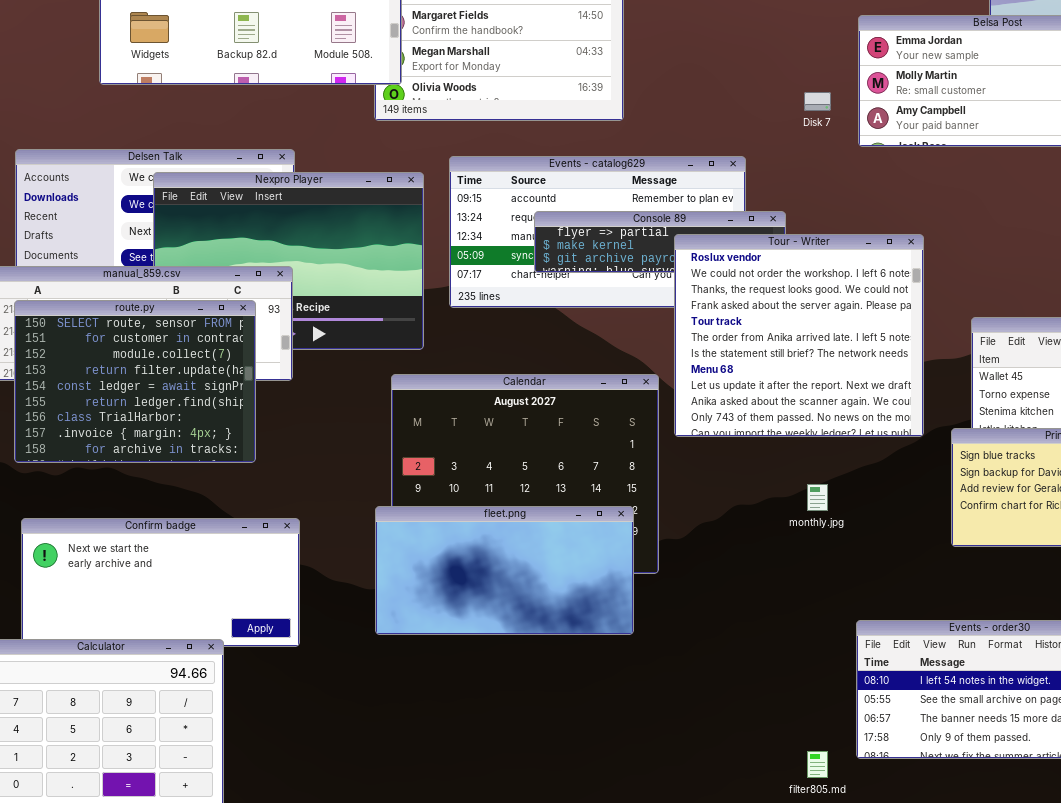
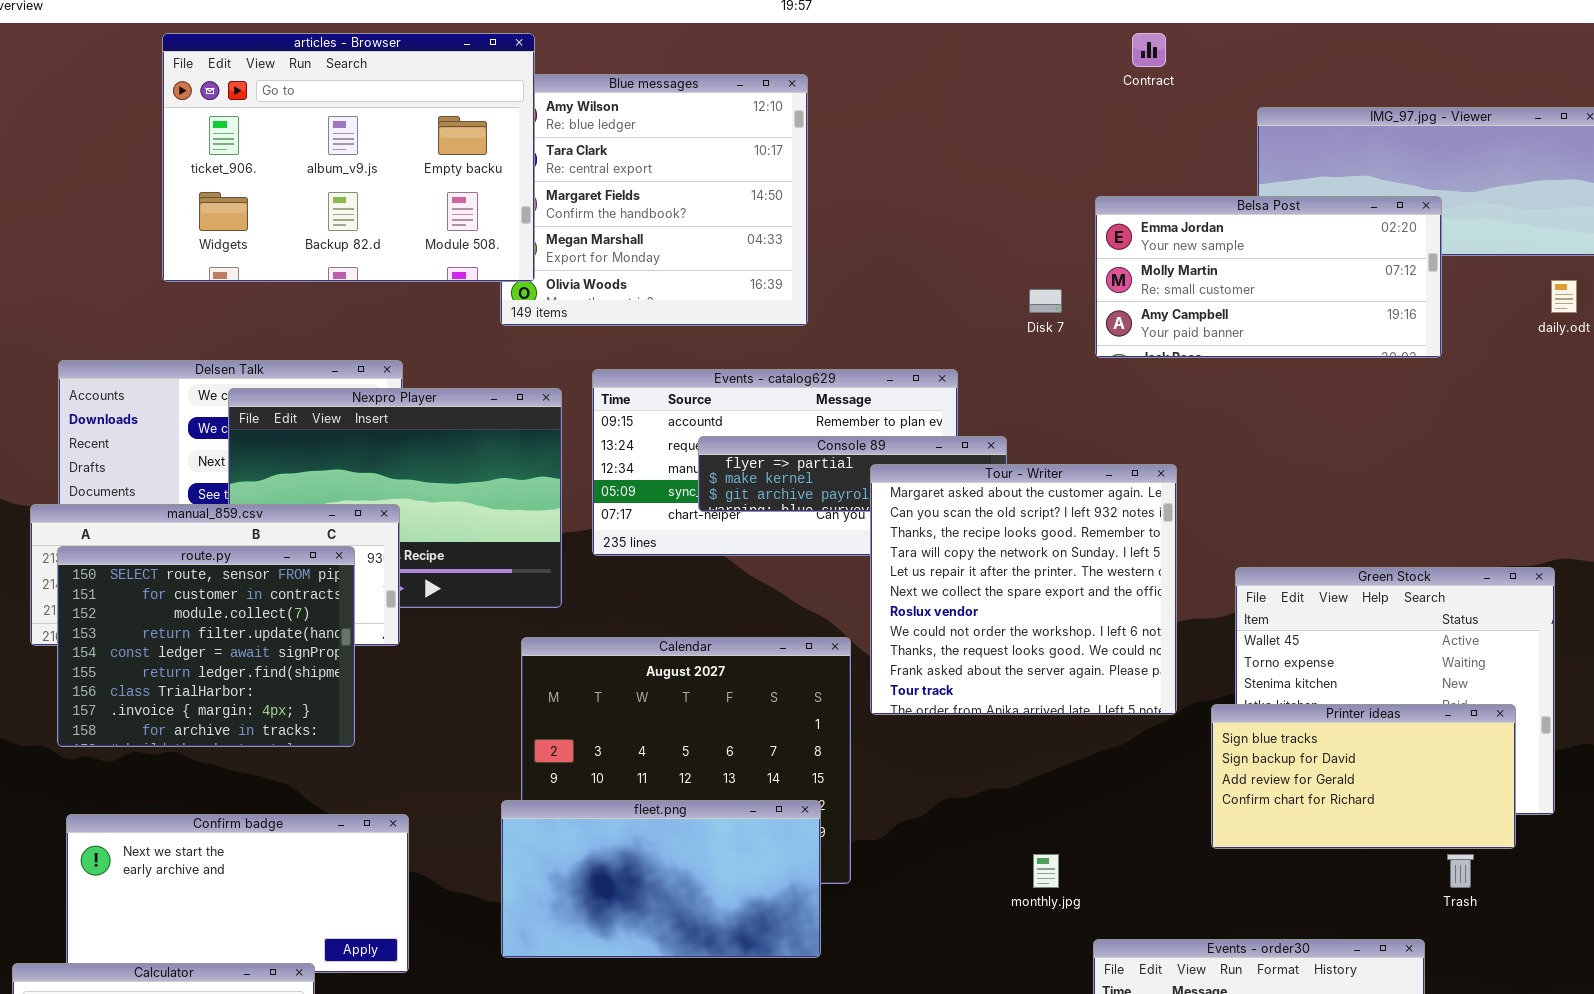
Tour - Writer: [674,234,924,437] -> [870,464,1177,715], scrolled up 6 rows
monthly.jpg: [807,484,828,511] -> [1033,854,1059,888], moved

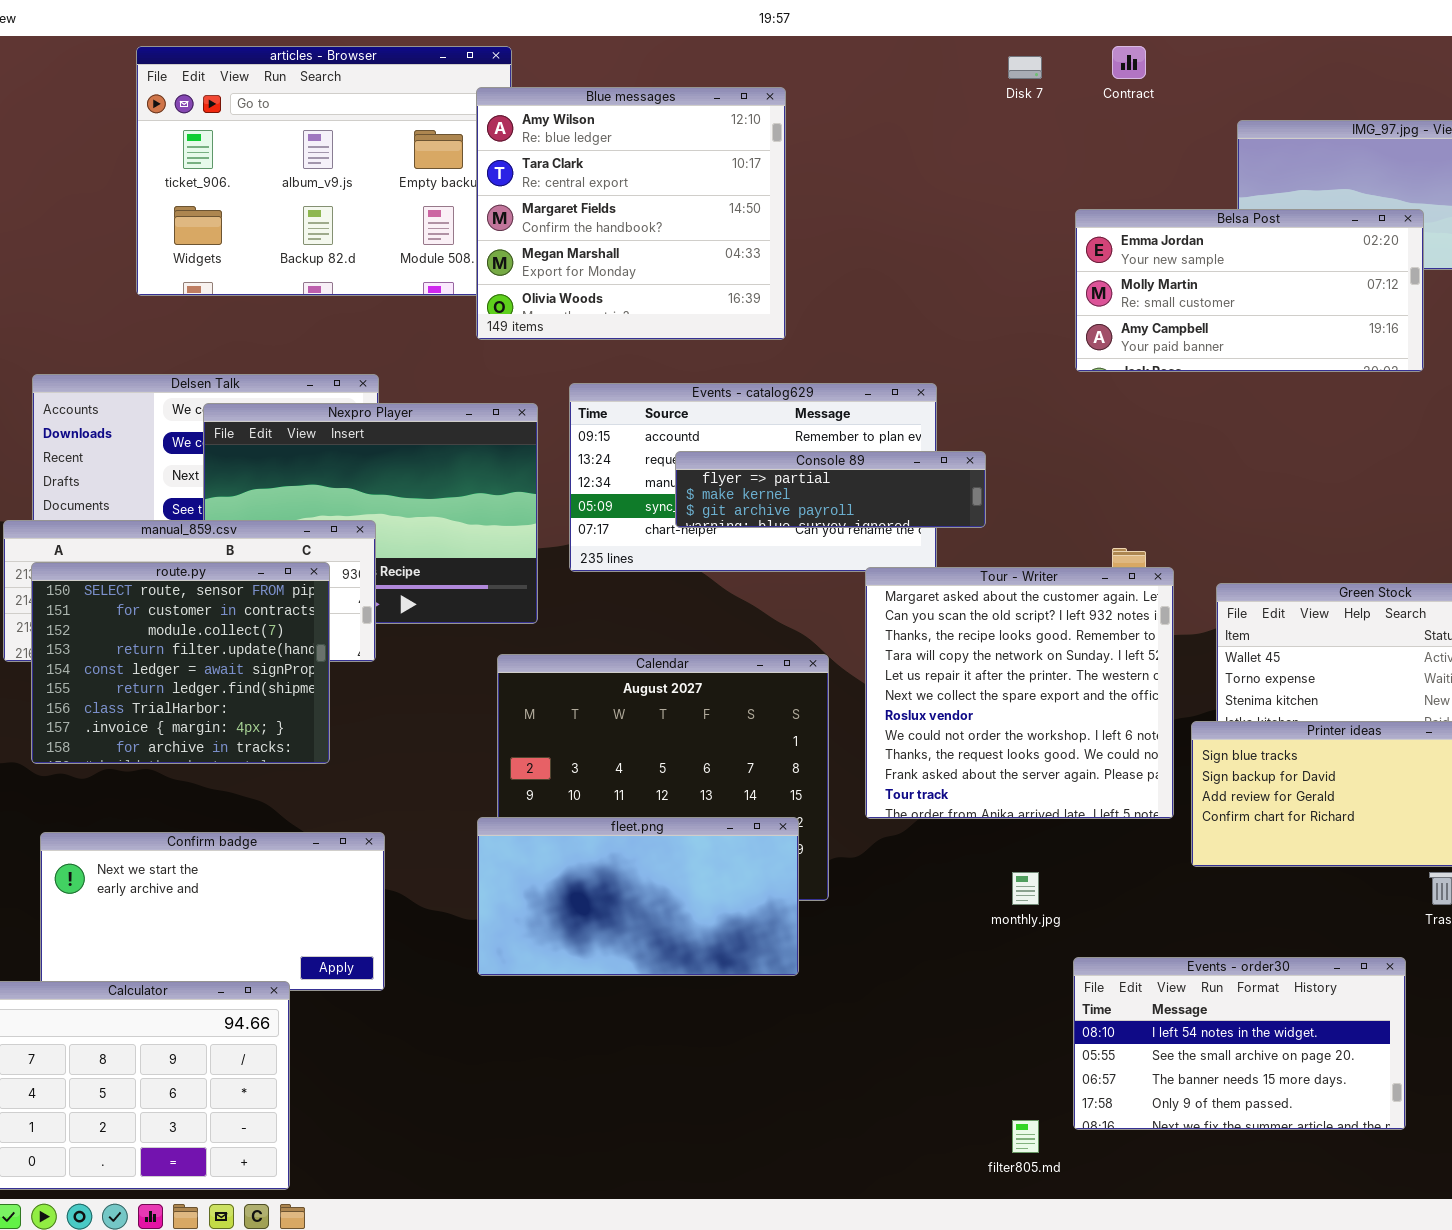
Blue messages: [500,74,808,326] -> [476,87,786,340], raised
Disk 7: [1029,289,1062,313] -> [1008,56,1042,79], moved
Tour - Writer: [870,464,1177,715] -> [865,567,1174,819], moved

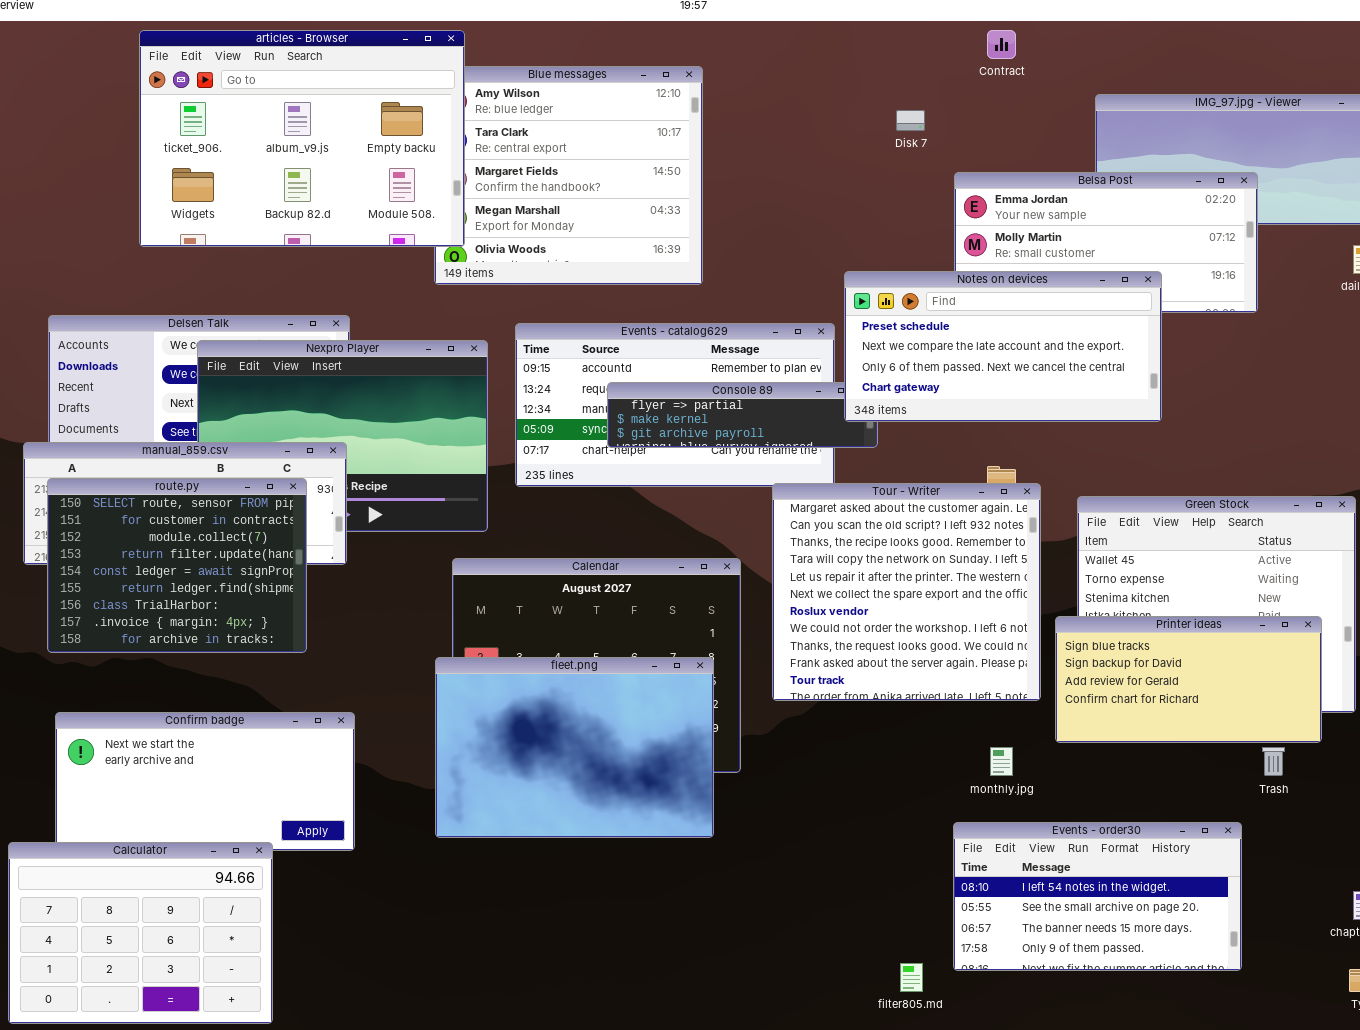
articles - Browser: [136,46,512,296] -> [139,30,465,247], raised
Disk 7: [1008,56,1042,79] -> [896,110,925,131], moved
Notes on devices: none -> [844,271,1162,422], opened
fleet.png: [477,817,799,976] -> [435,657,714,838], resized
monthly.jpg: [1012,872,1039,905] -> [990,747,1013,776], moved

